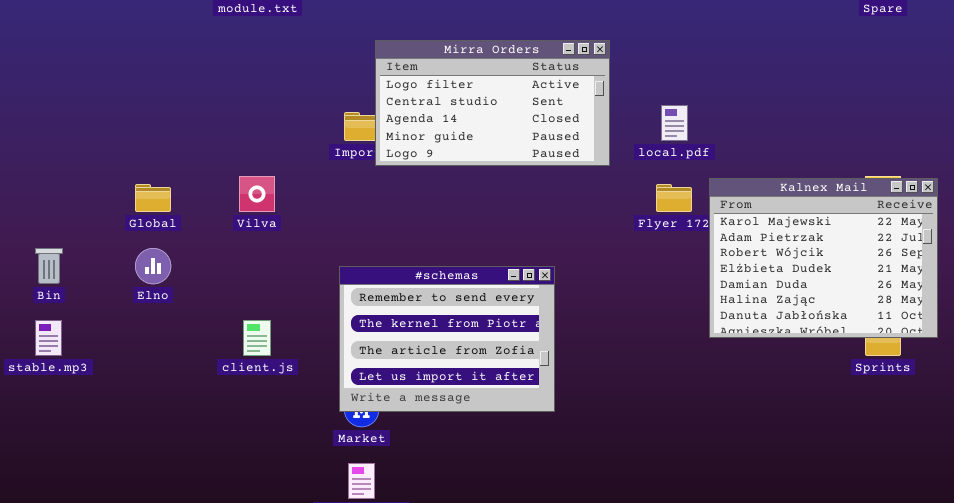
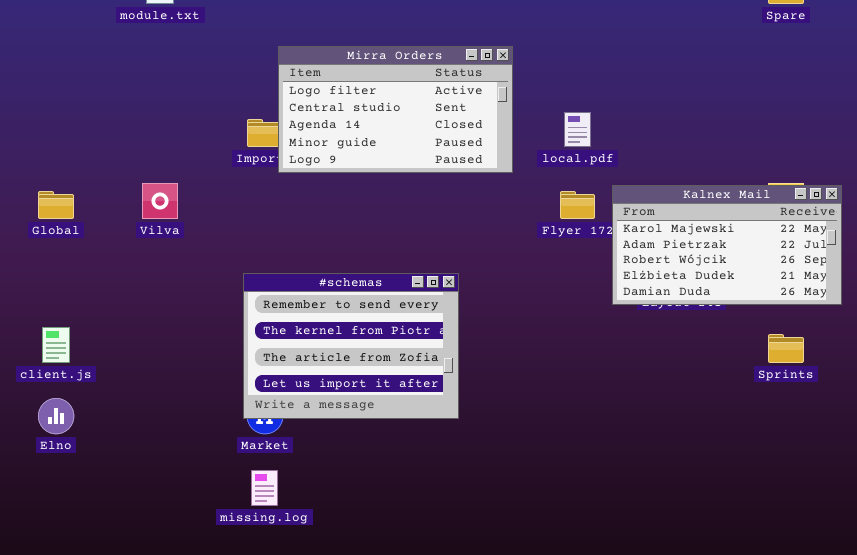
Kalnex Mail: [709,178,938,338] -> [612,185,842,305], resized
Elno: [135,248,171,284] -> [38,398,74,434], moved
client.js: [243,320,271,356] -> [42,327,70,363], moved

